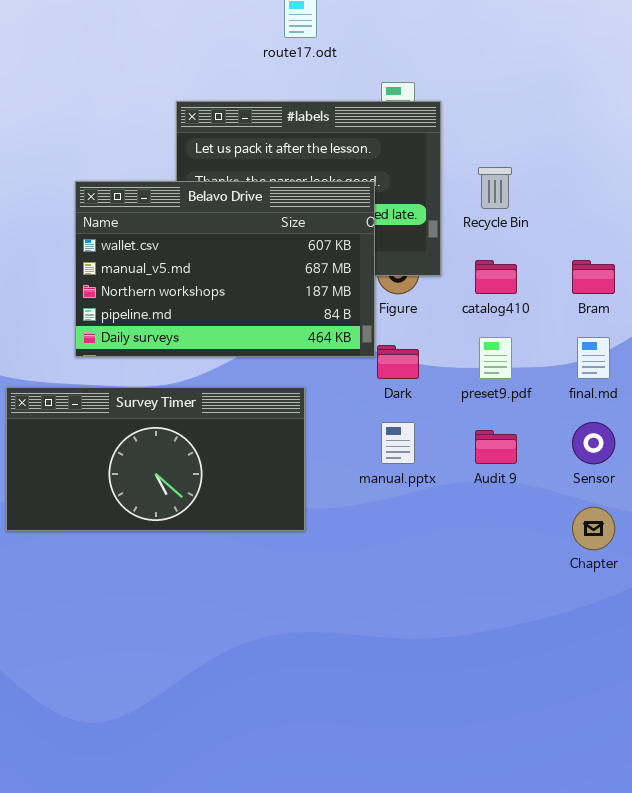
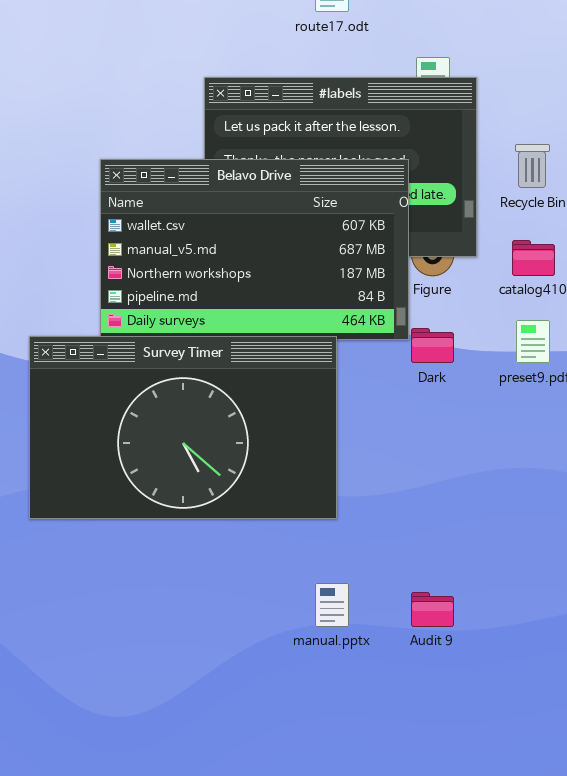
Survey Timer: [6,387,305,531] -> [29,336,337,519], resized
manual.pptx: [381,422,415,464] -> [315,583,349,627], moved
Audit 9: [475,430,517,464] -> [411,592,454,627], moved

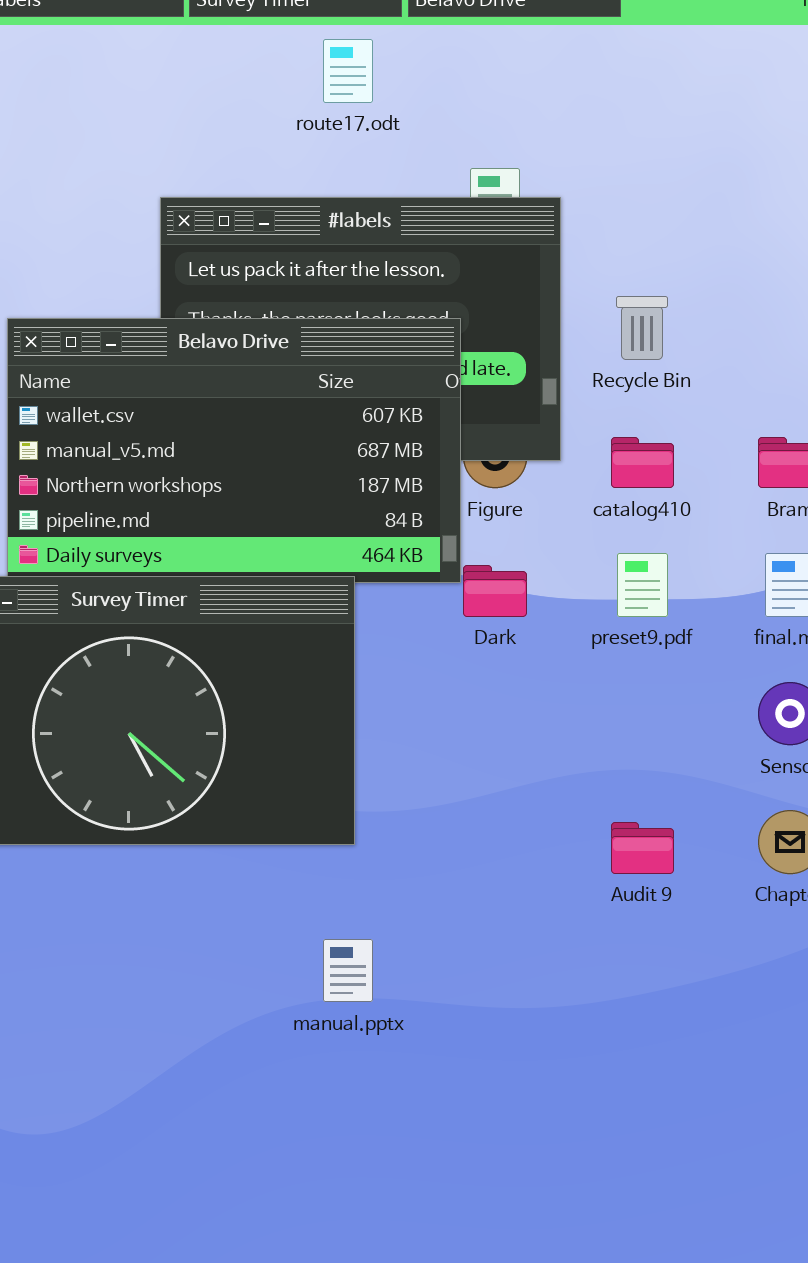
Audit 9: [411,592,454,627] -> [611,822,674,874], moved

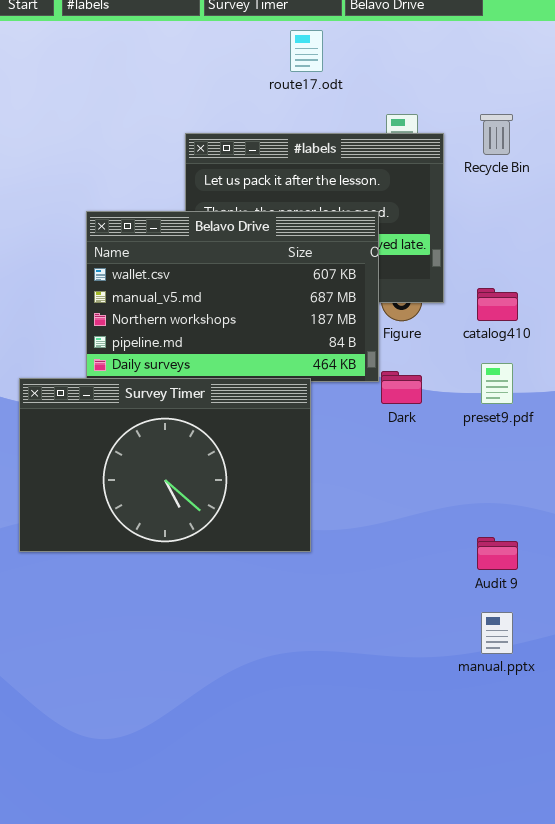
Recycle Bin: [616,296,668,360] -> [480,114,513,155], moved
manual.pptx: [323,939,373,1002] -> [481,612,513,654], moved

